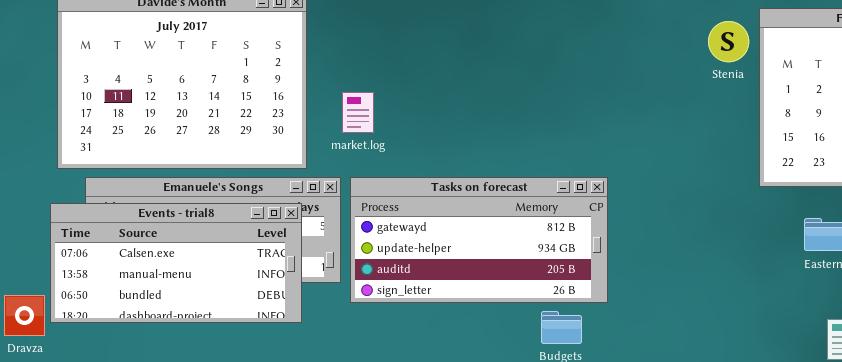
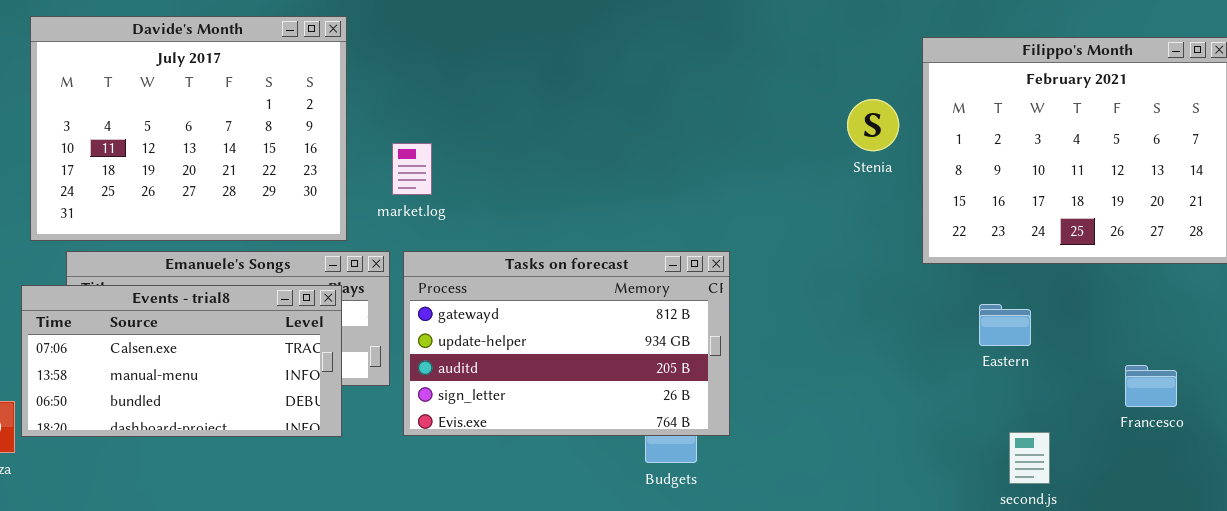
Stenia: [708,21,749,62] -> [847,99,899,151], moved
Tasks on forecast: [350,177,608,303] -> [403,251,730,436], resized

